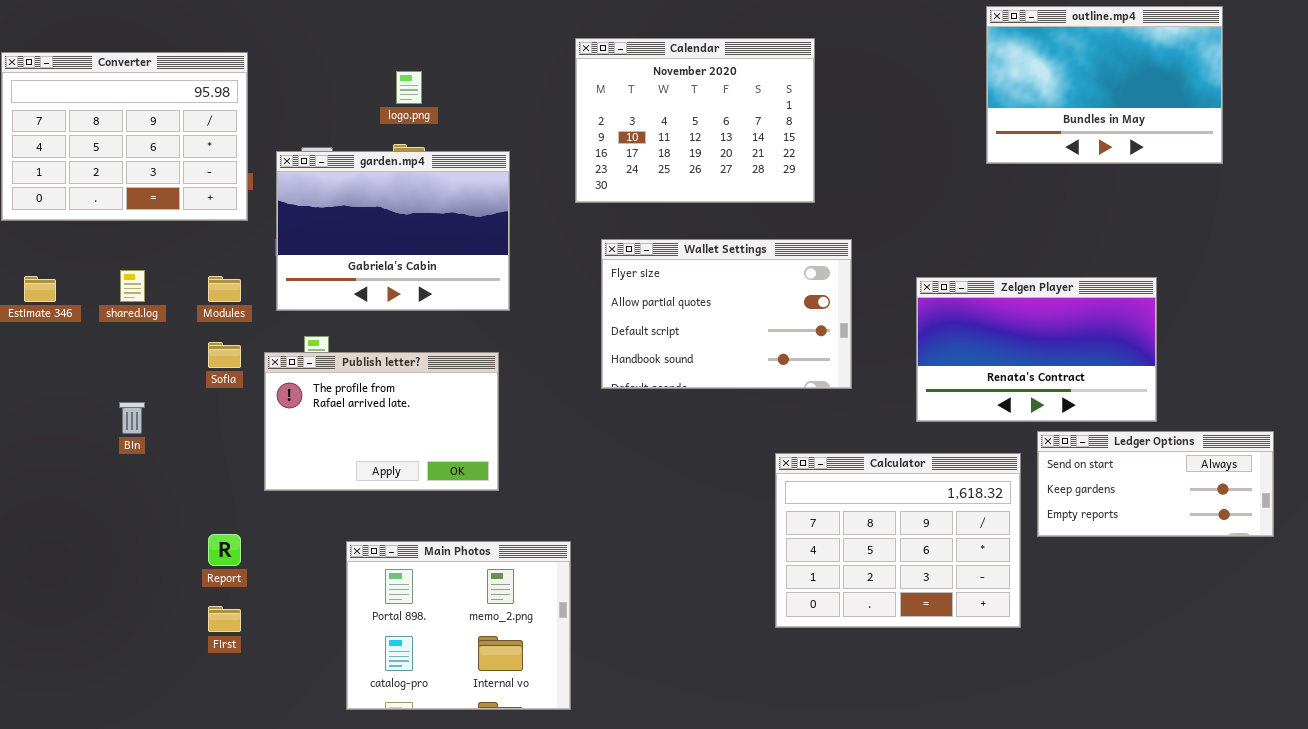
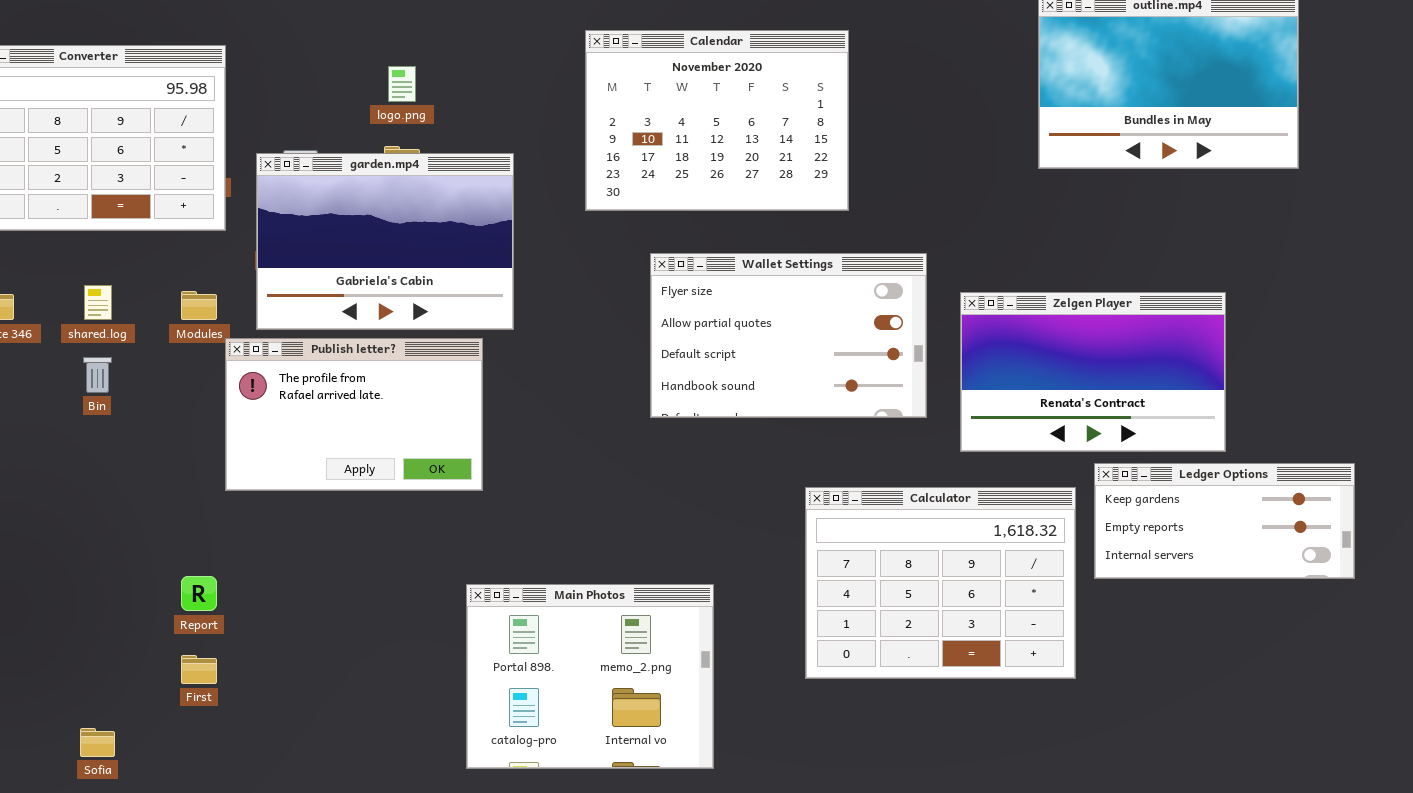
Wallet Settings: [601,239,852,389] -> [650,253,927,418], moved
Sofia: [208,342,241,368] -> [80,728,115,757], moved
Publish letter?: [264,352,499,491] -> [225,338,483,491], moved
Bin: [119,402,145,434] -> [83,357,112,393], moved
Ledger Options: [1037,431,1274,537] -> [1094,463,1355,579], scrolled down 1 row
Main Photos: [346,541,571,710] -> [466,584,714,769], moved

